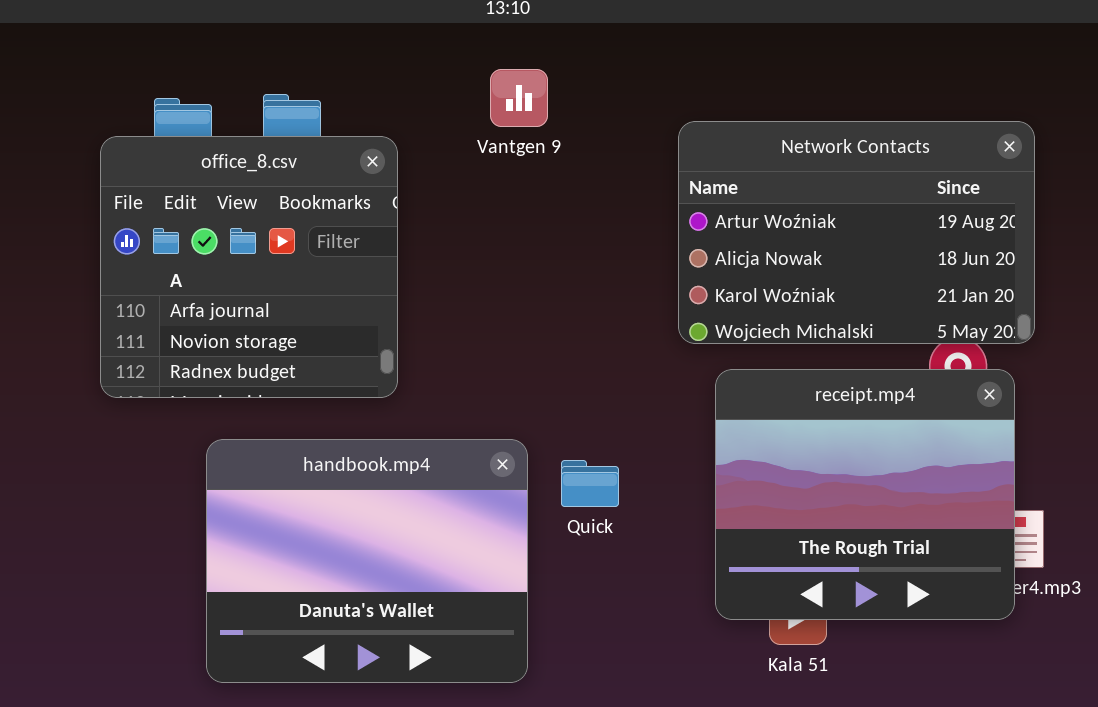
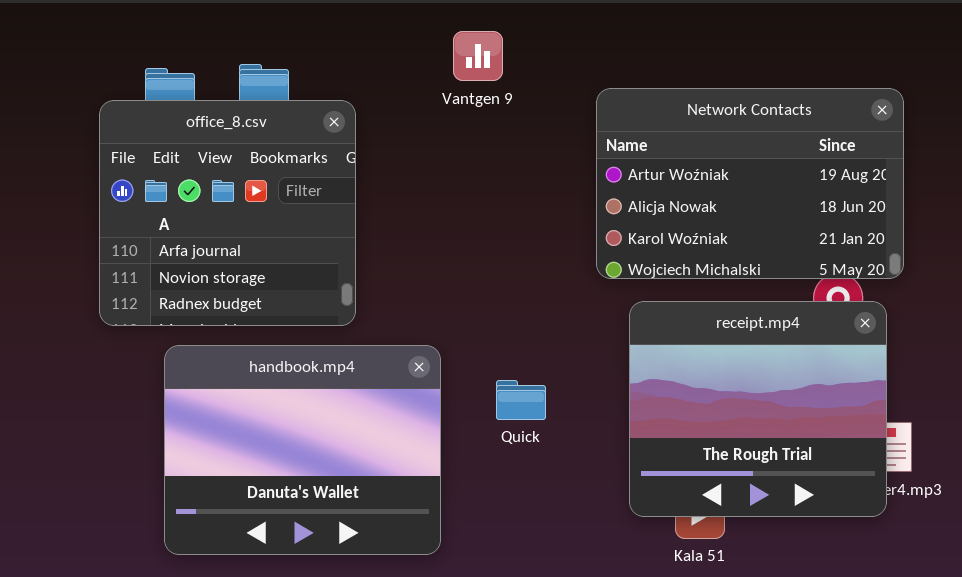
Vantgen 9: [490,69,548,127] -> [453,31,503,81], moved
handbook.mp4: [206,439,528,683] -> [164,345,441,555], moved

